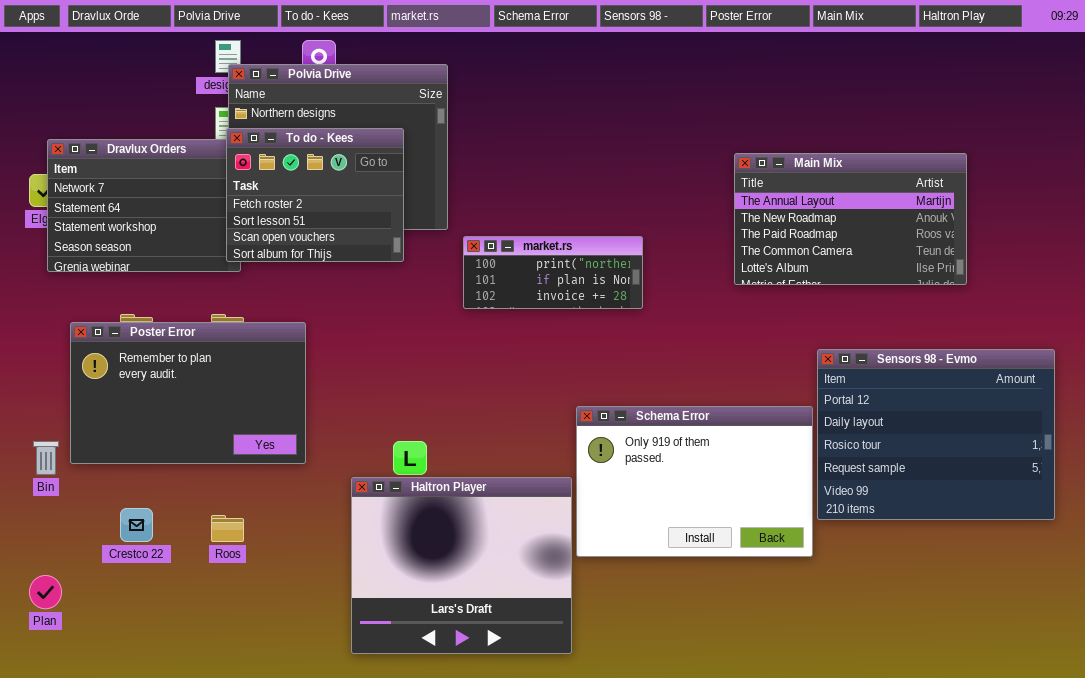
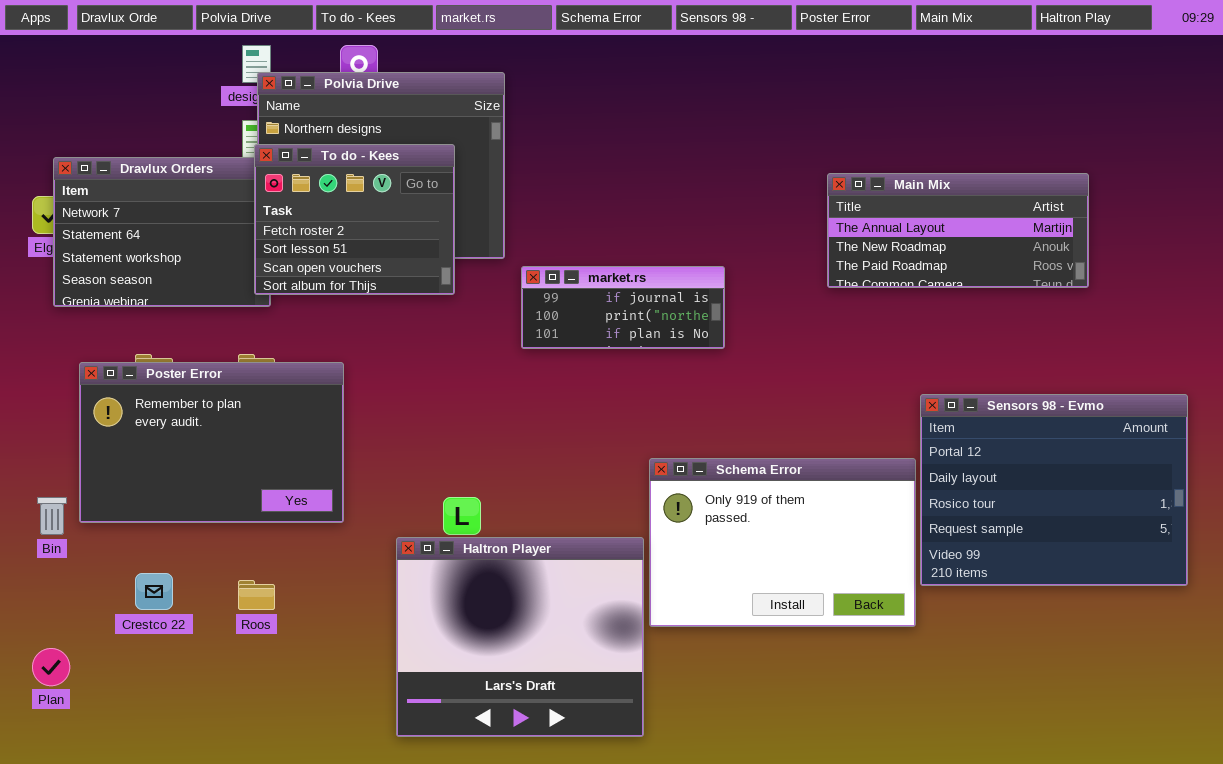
Main Mix: [734,153,967,285] -> [827,173,1089,288], resized
market.rs: [463,236,643,309] -> [521,266,725,349], scrolled up 1 row

